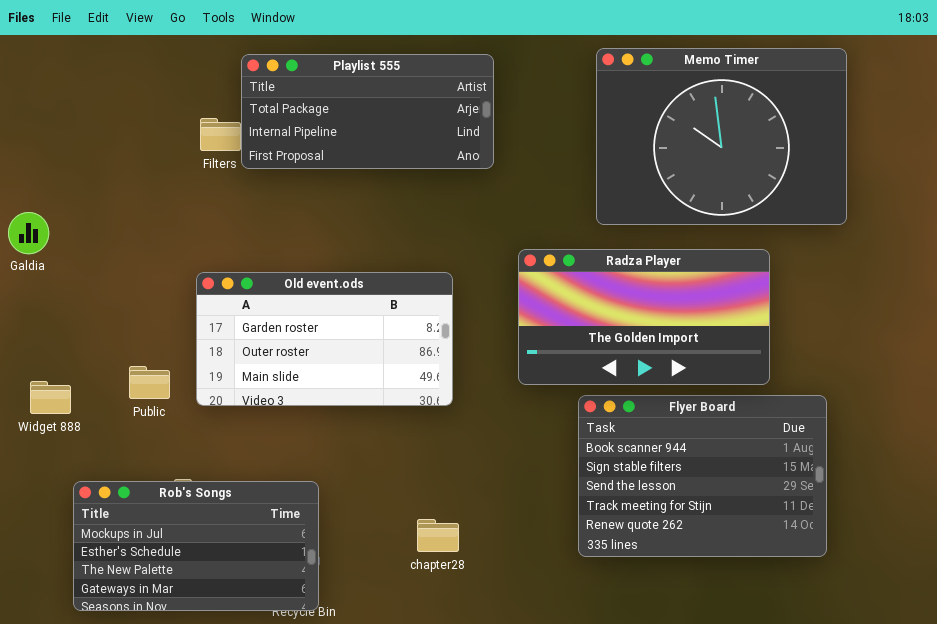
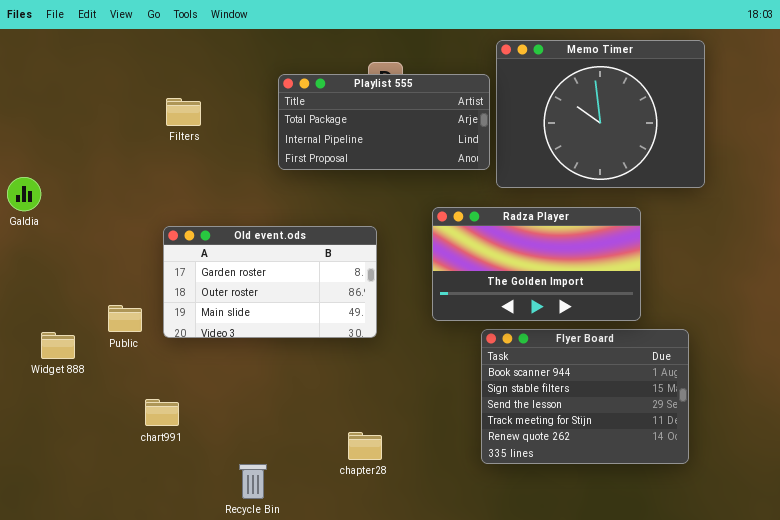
Playlist 555: [241,54,494,169] -> [278,74,490,170], moved
Widget 888: [30,381,71,414] -> [41,332,75,359], moved
Rob's Songs: [73,481,319,611] -> none, closed

